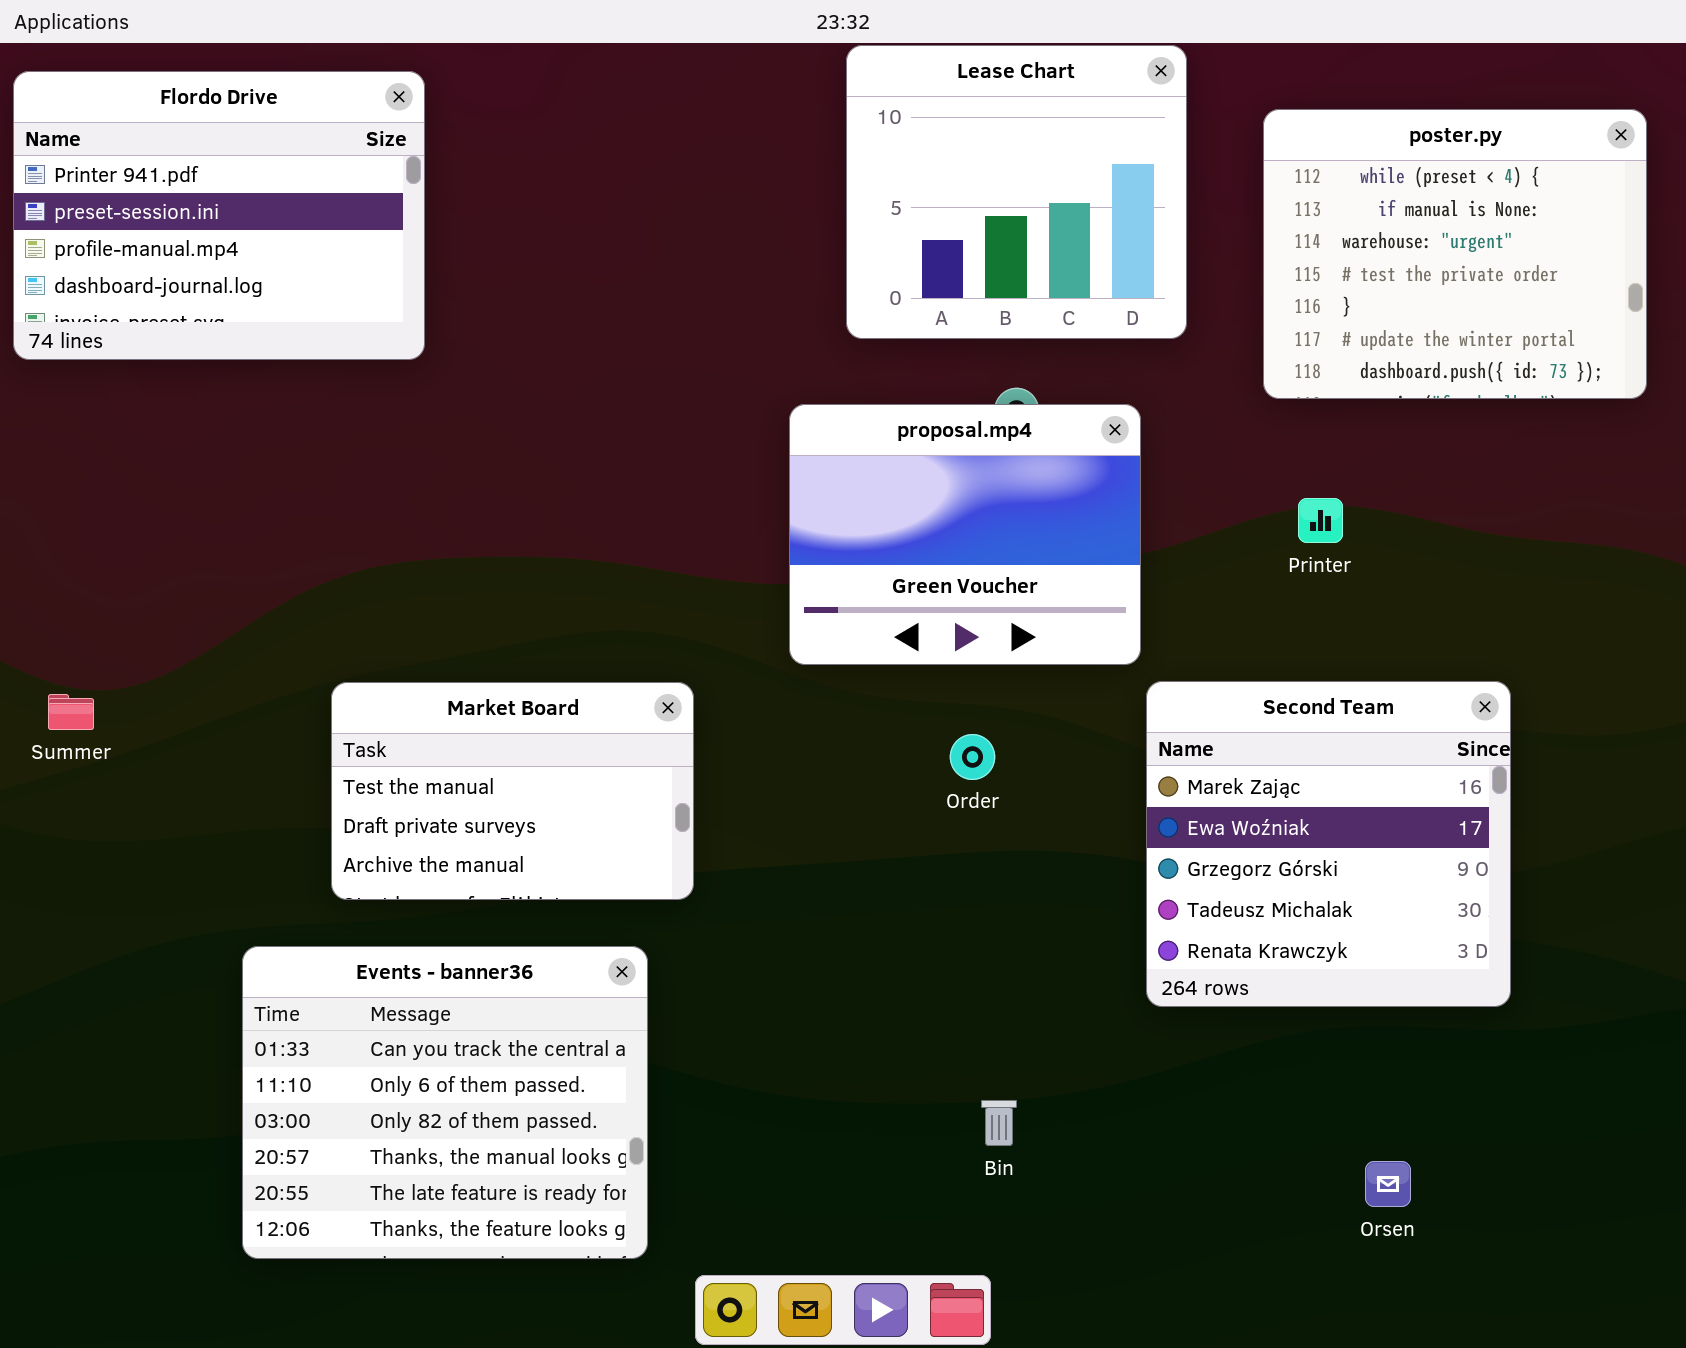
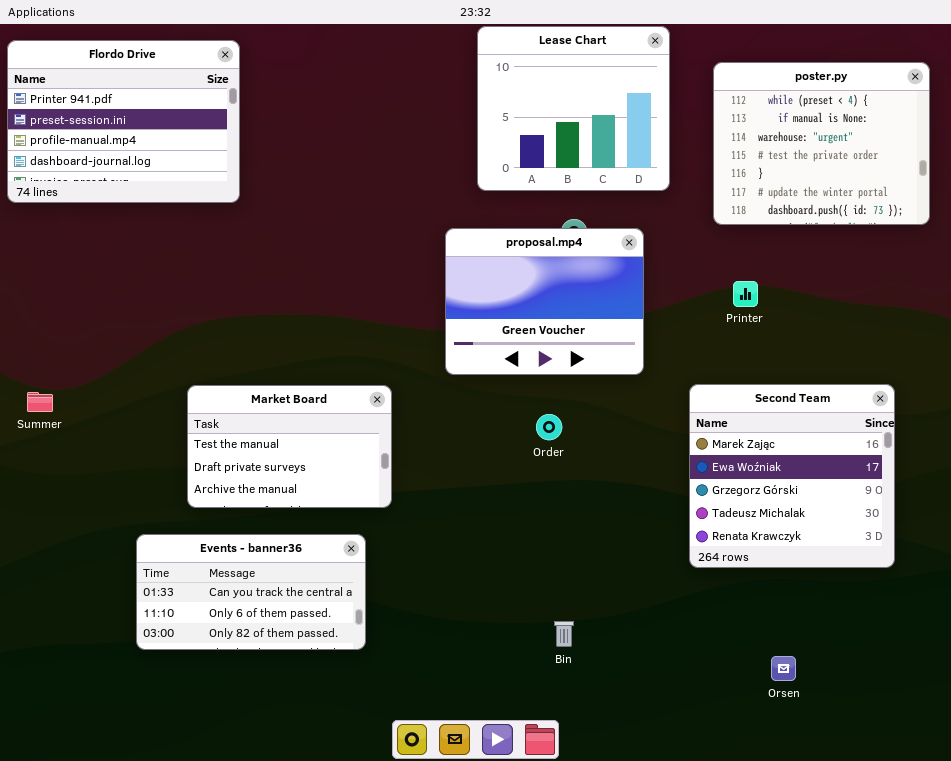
Second Team: [1146,681,1511,1007] -> [689,384,895,568], moved
Events - banner36: [242,946,648,1259] -> [136,534,366,650], resized

